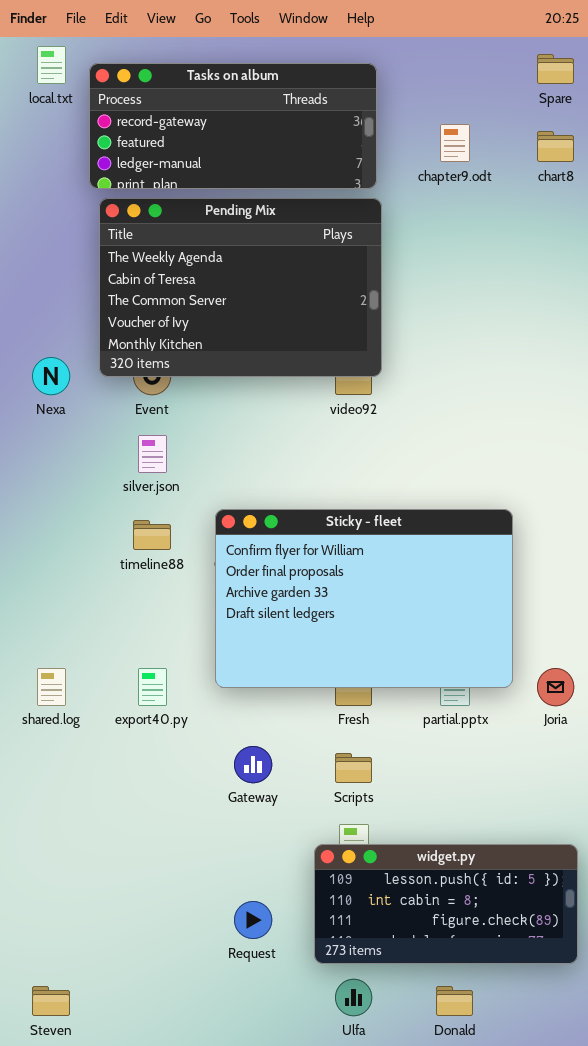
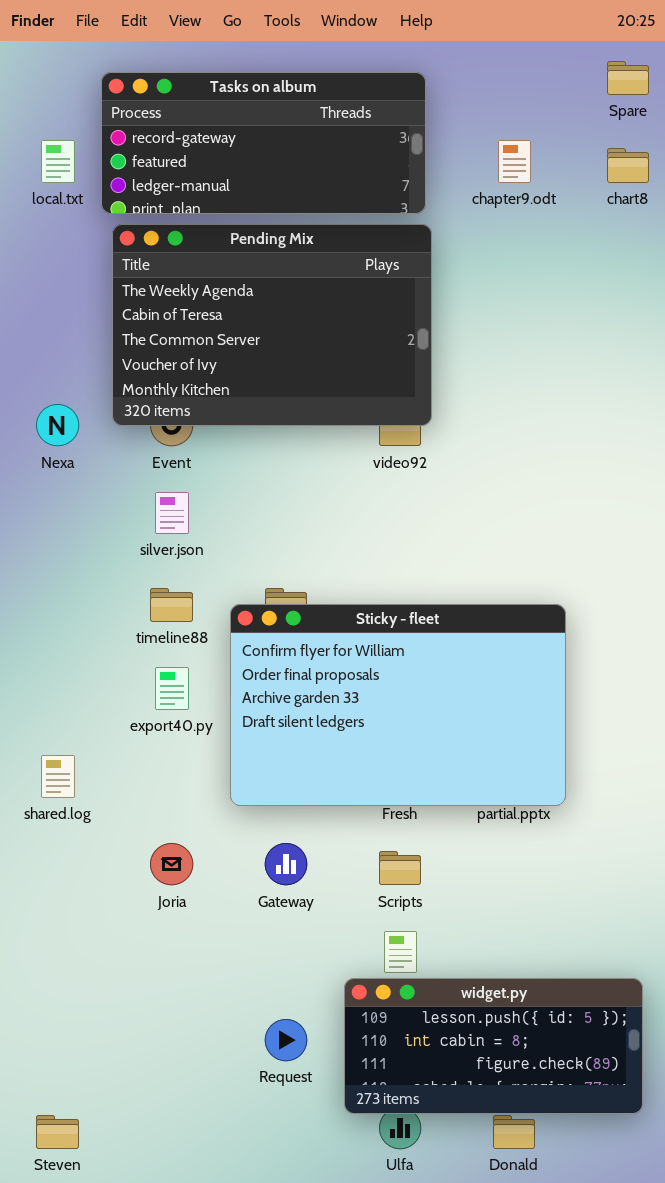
local.txt: [37,46,66,84] -> [41,140,75,183], moved
Sticky - fleet: [215,509,513,688] -> [230,604,566,806], moved
export40.py: [138,668,167,706] -> [155,667,189,710], moved
Joria: [537,668,574,706] -> [150,843,193,885], moved
widget.py: [314,844,578,964] -> [344,978,643,1114], moved

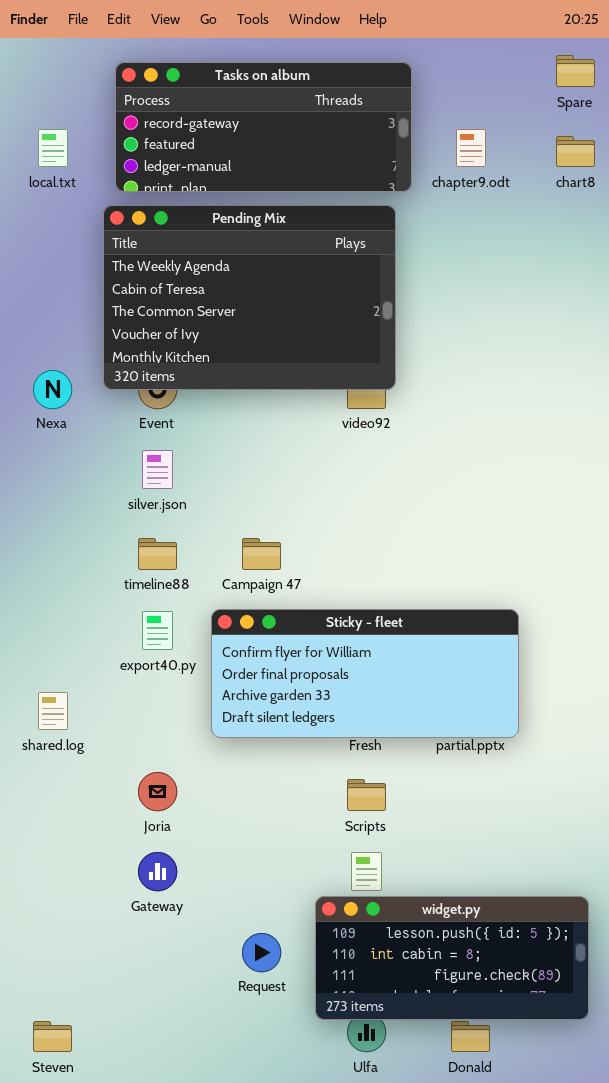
Tasks on album: [101,72,426,214] -> [115,62,412,192], moved
Sticky - fleet: [230,604,566,806] -> [211,609,519,738], resized
Gateway: [265,843,307,885] -> [138,852,177,891], moved

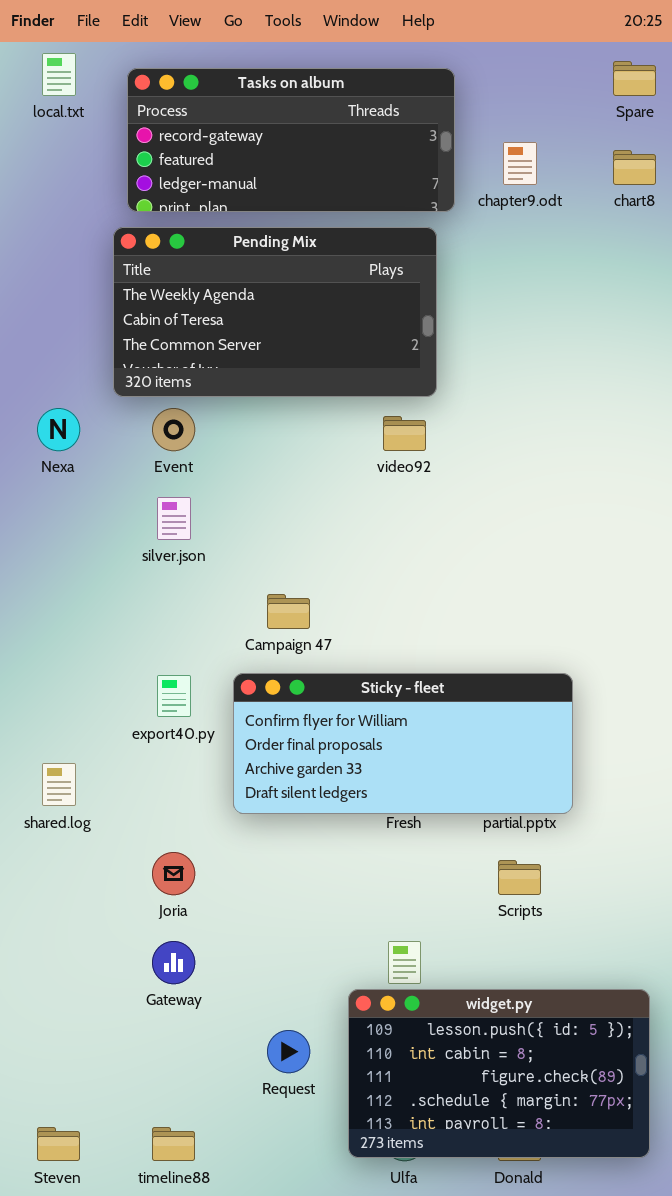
local.txt: [38,129,68,167] -> [42,53,76,96], moved
Pending Mix: [103,205,396,390] -> [113,227,437,397], resized
timeline88: [138,538,177,570] -> [152,1127,195,1161], moved
Scripts: [347,779,386,811] -> [498,860,541,895], moved
widget.py: [315,896,589,1020] -> [348,989,650,1158], resized

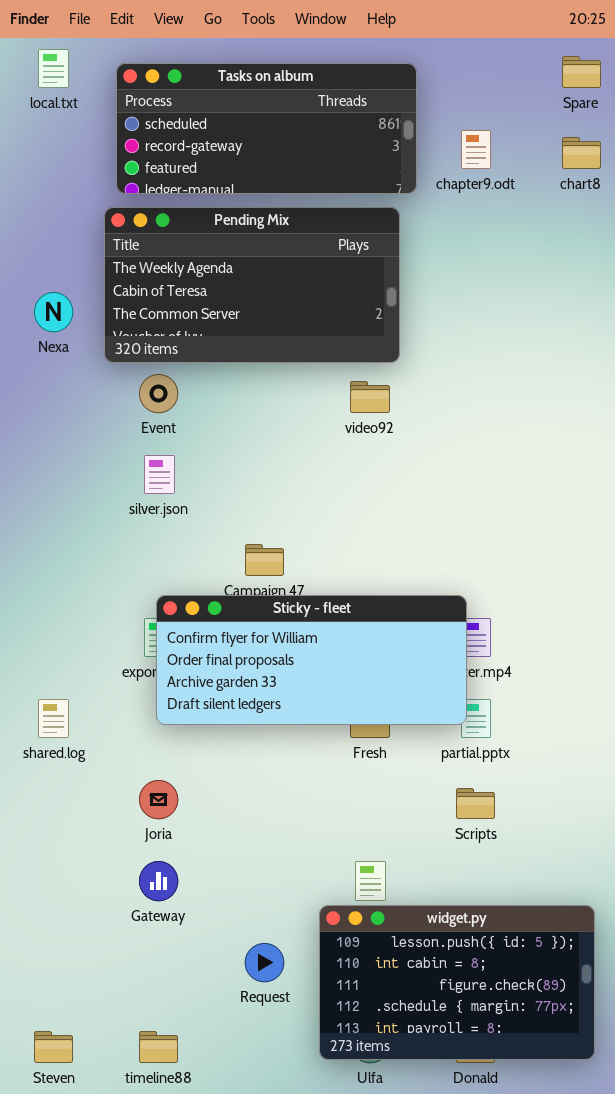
Tasks on album: [127,68,455,212] -> [116,63,417,194], scrolled up 1 row
Nexa: [37,408,80,451] -> [34,292,73,332], moved
Sticky - fleet: [233,673,573,814] -> [156,595,467,725], moved

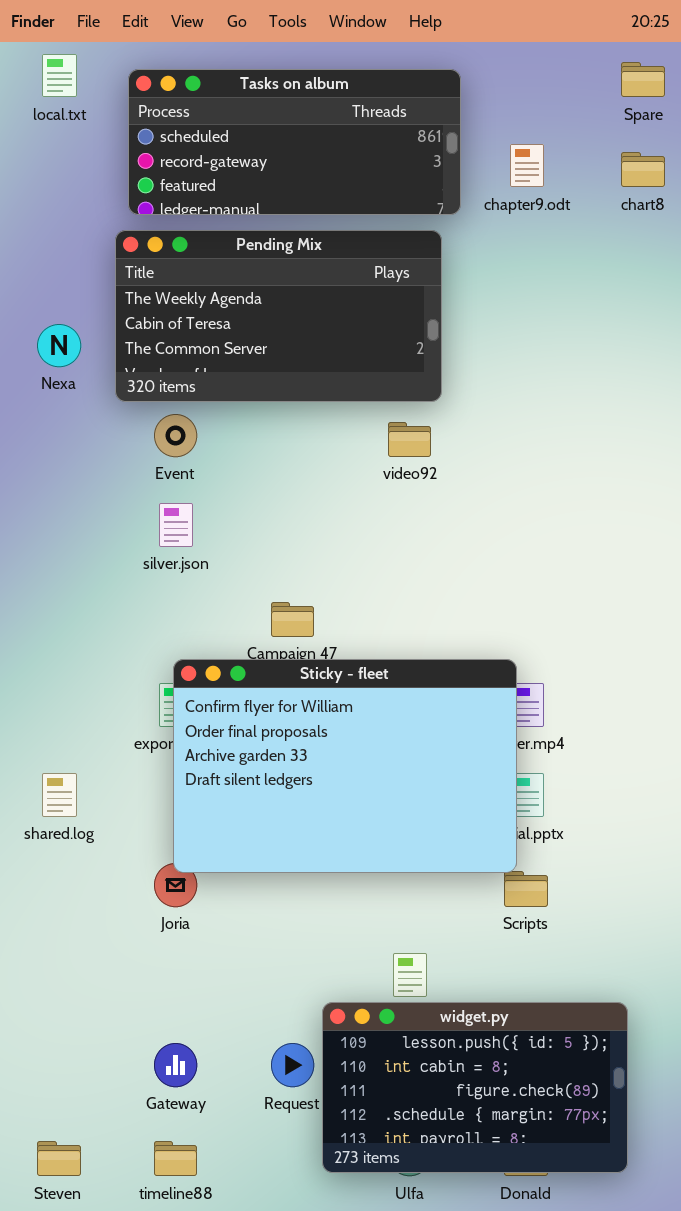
Sticky - fleet: [156,595,467,725] -> [173,659,517,873], resized
Gateway: [139,861,178,901] -> [154,1043,197,1087], moved
widget.py: [319,905,595,1060] -> [322,1002,628,1173], moved

